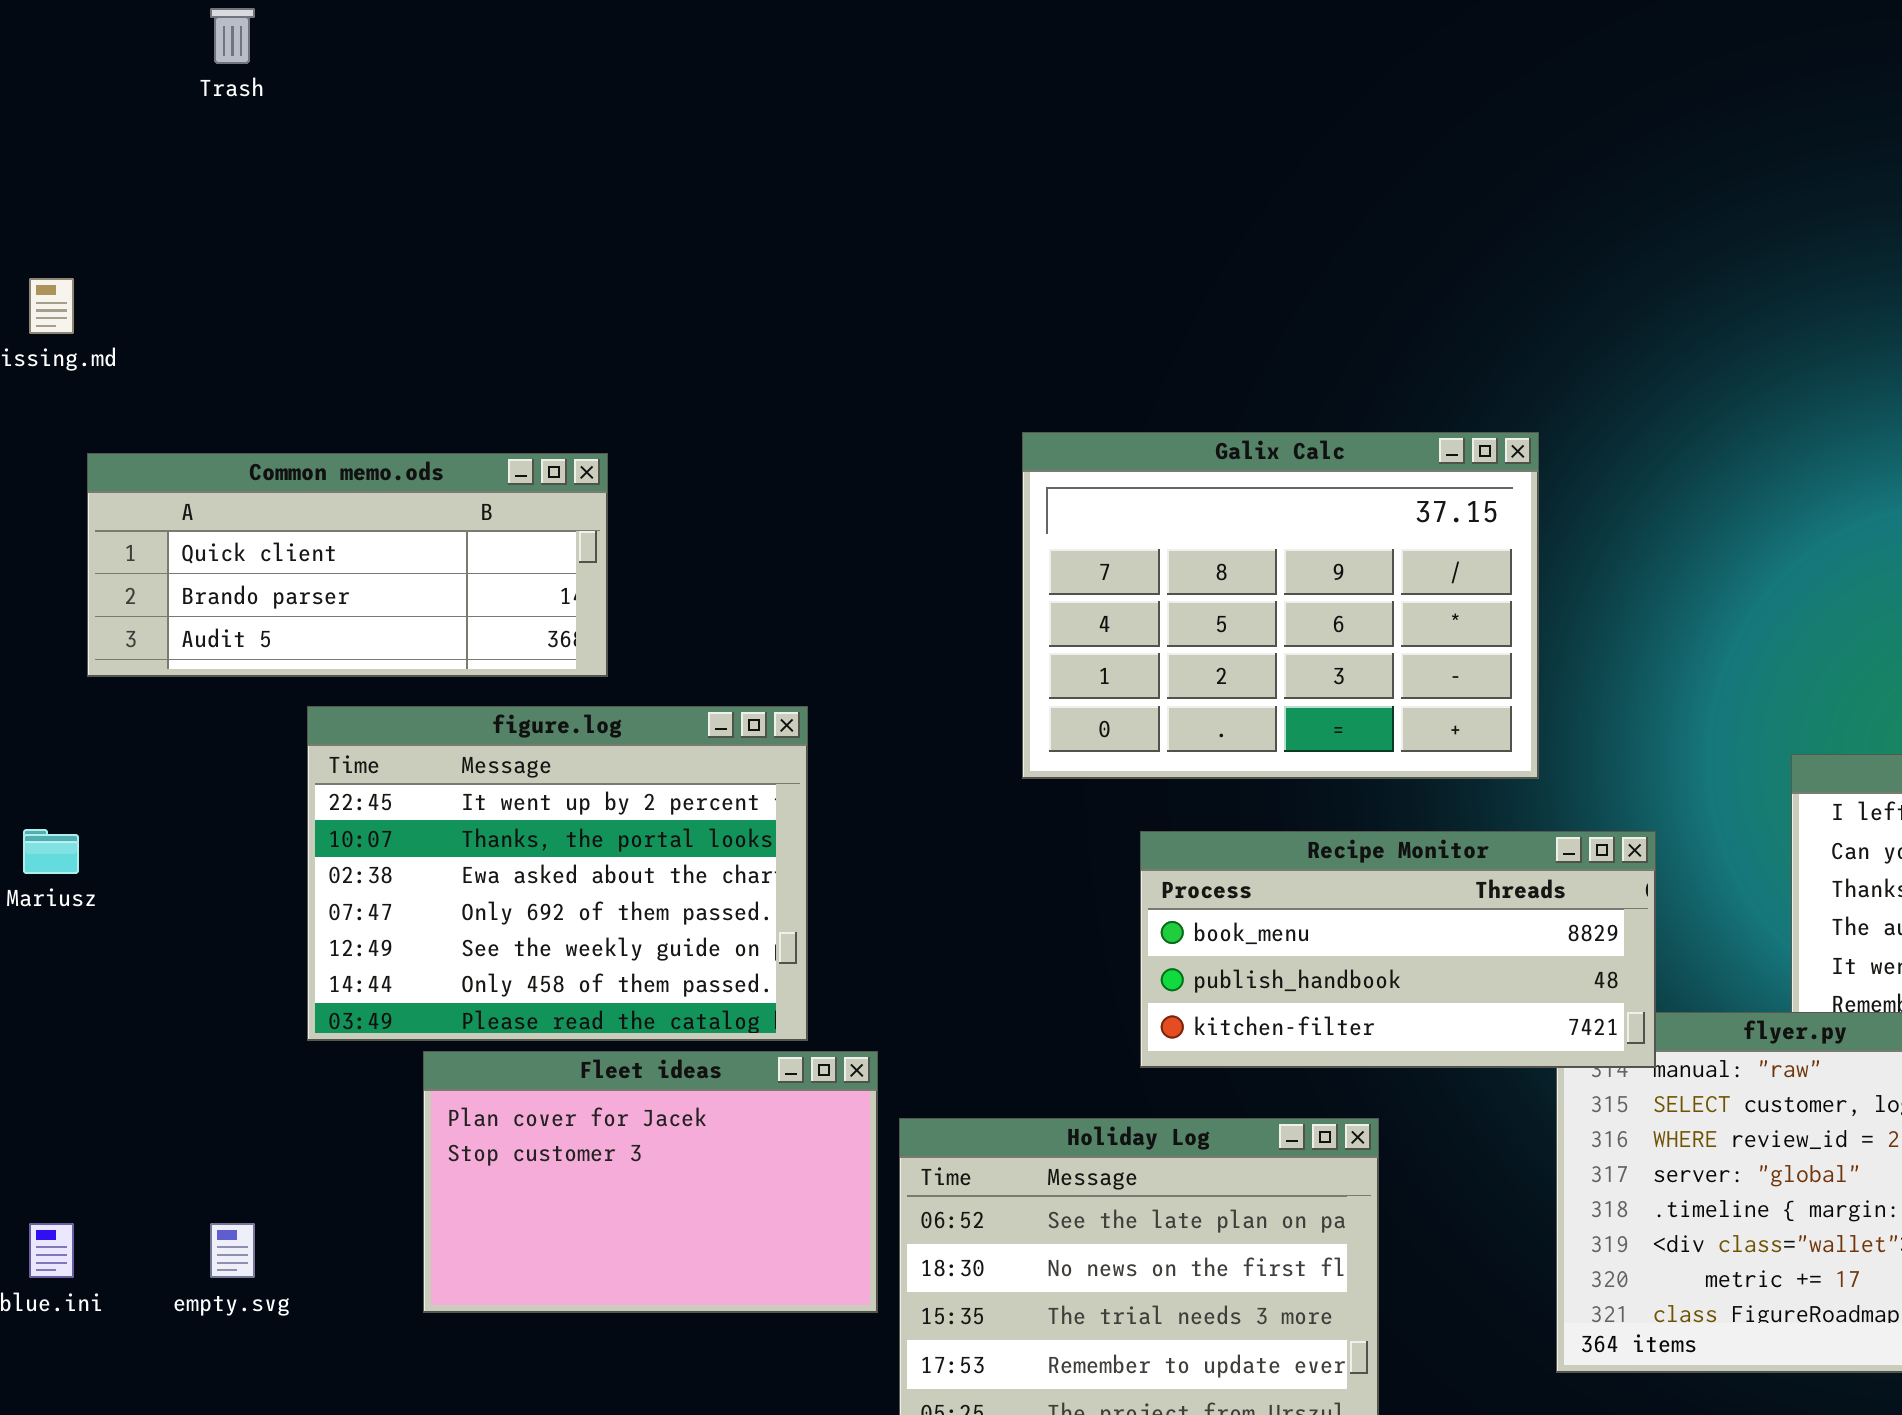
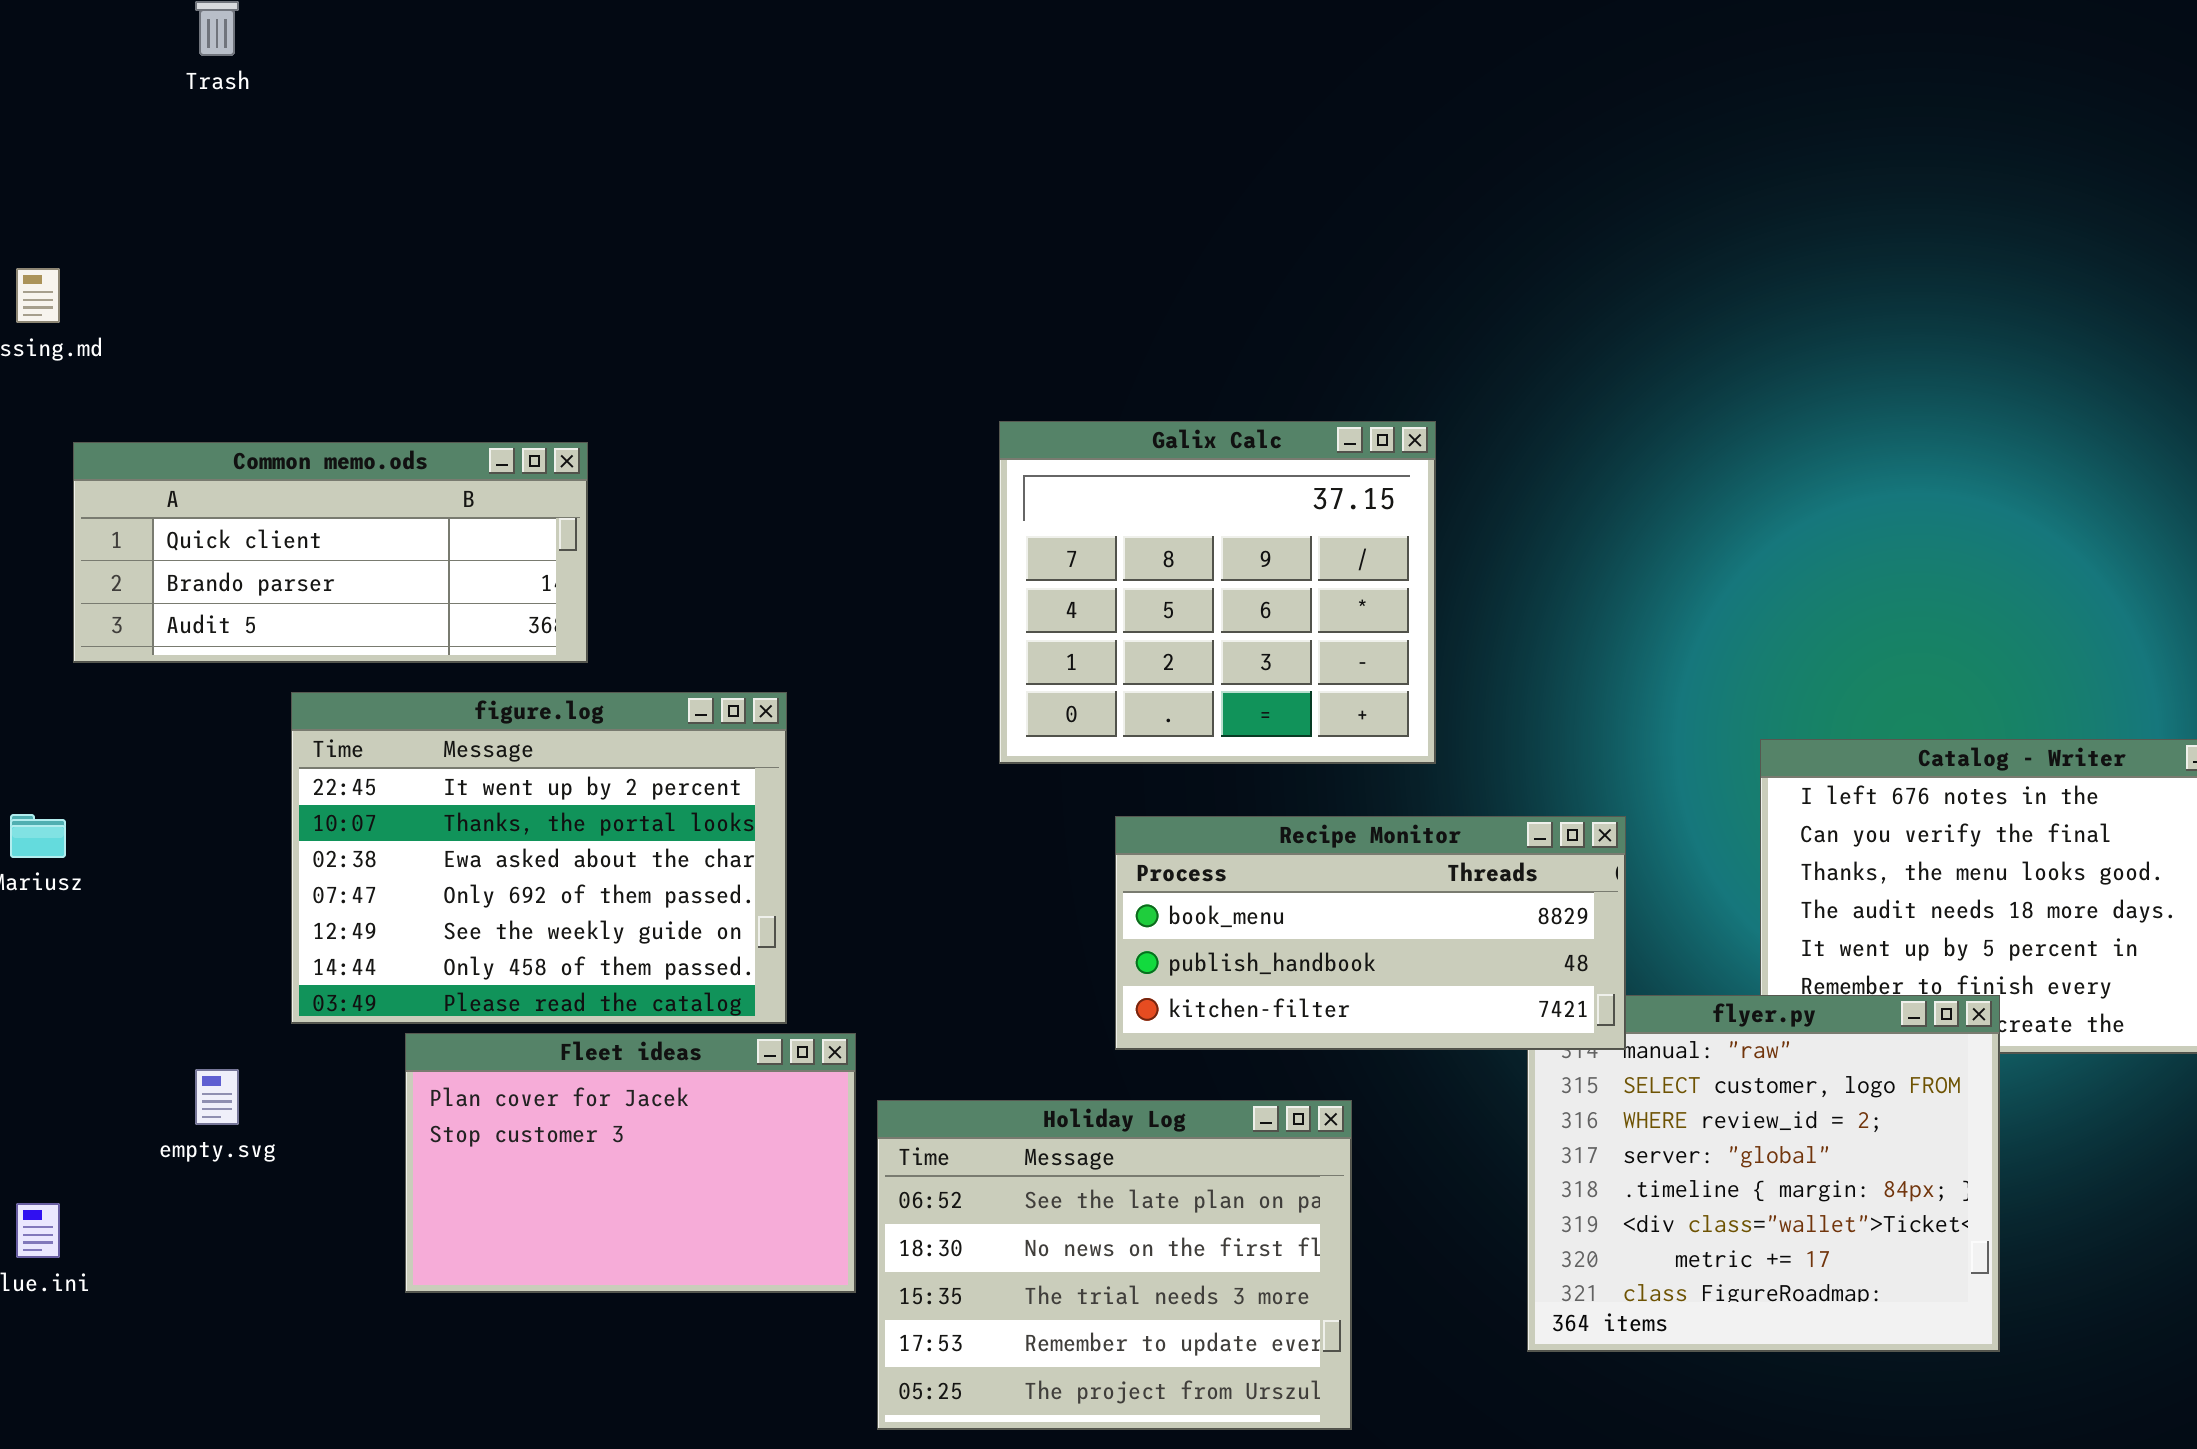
Galix Calc: [1022,432,1539,779] -> [999,421,1436,764], resized
empty.svg: [210,1223,255,1278] -> [195,1069,239,1125], moved

